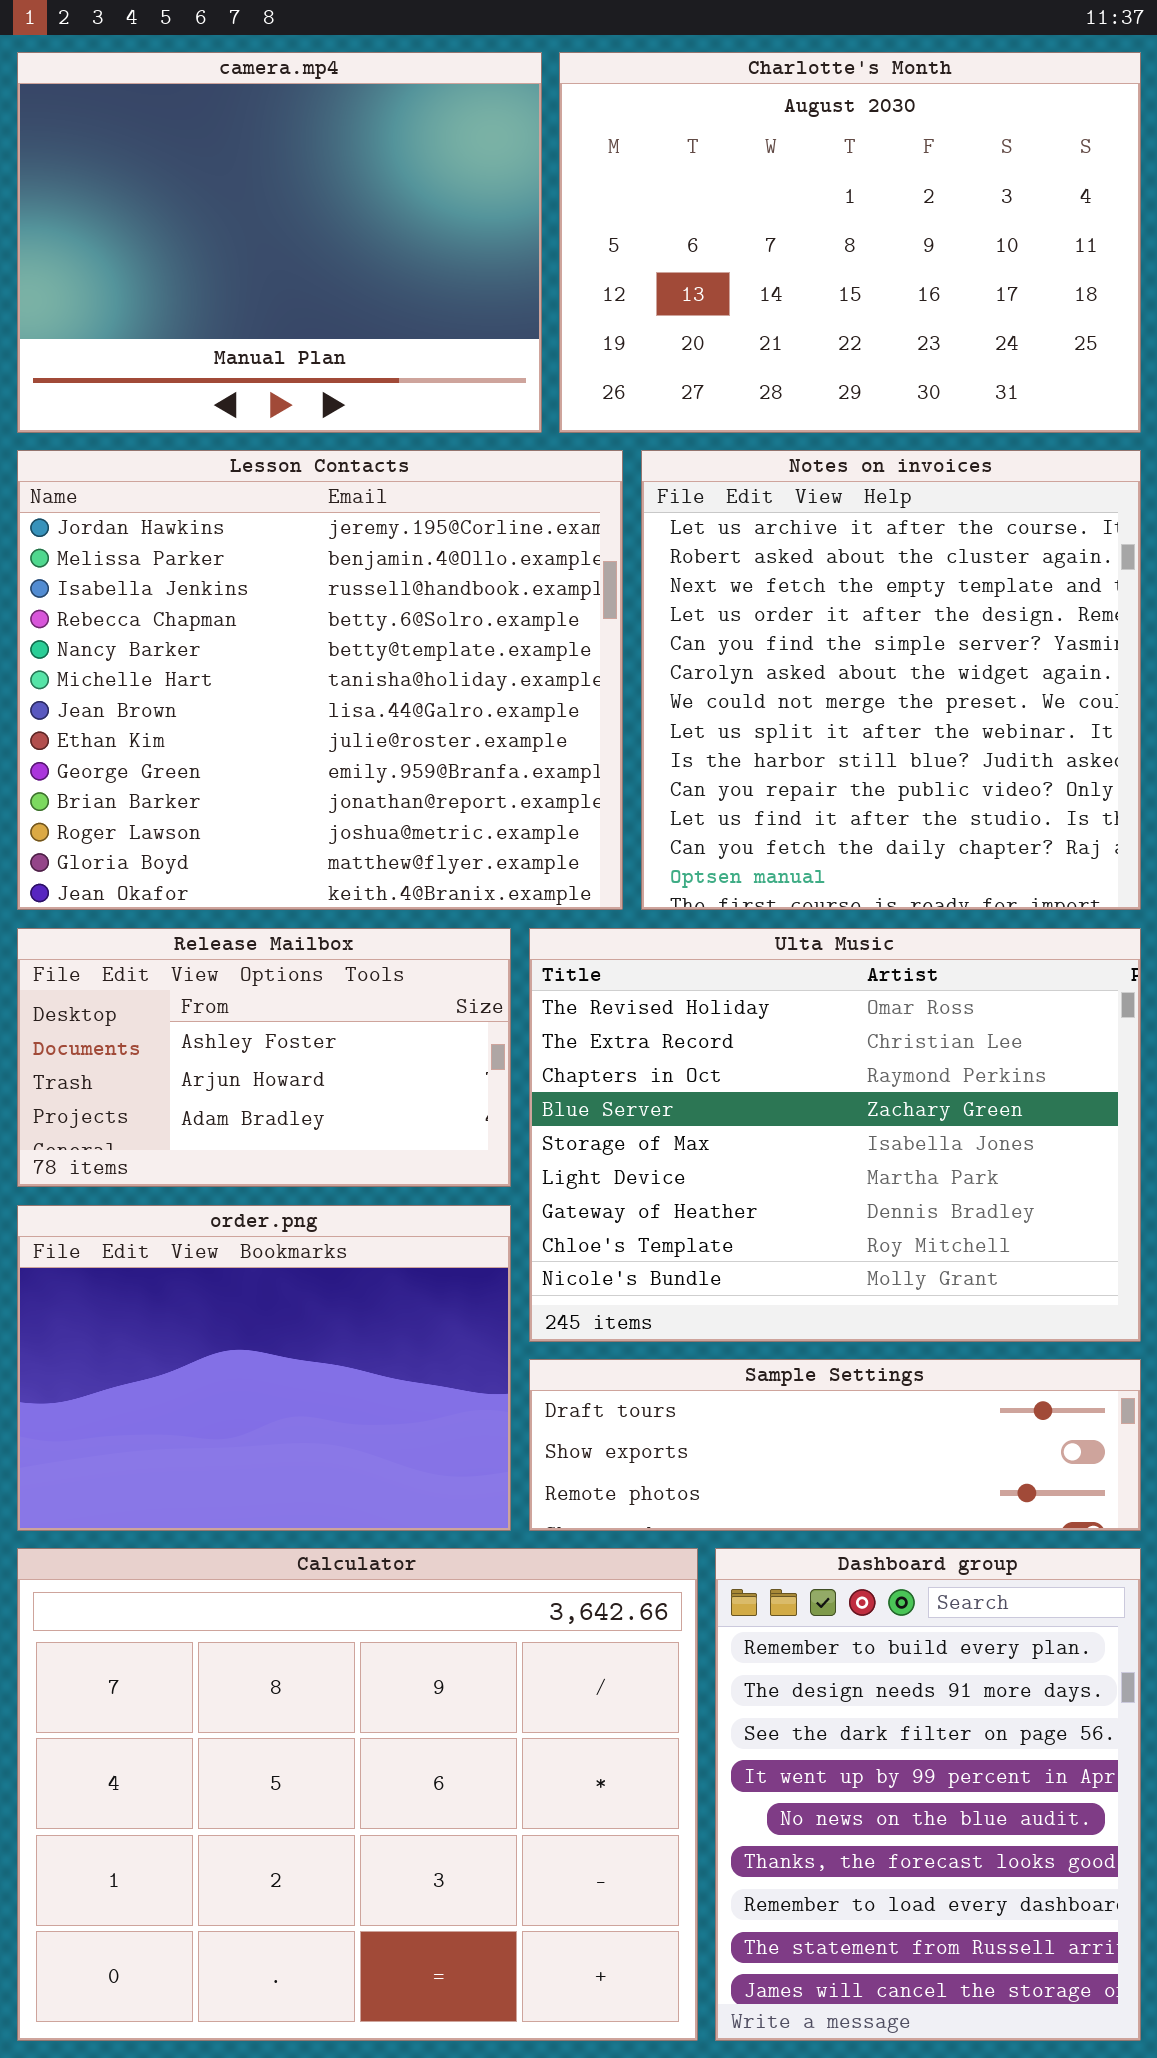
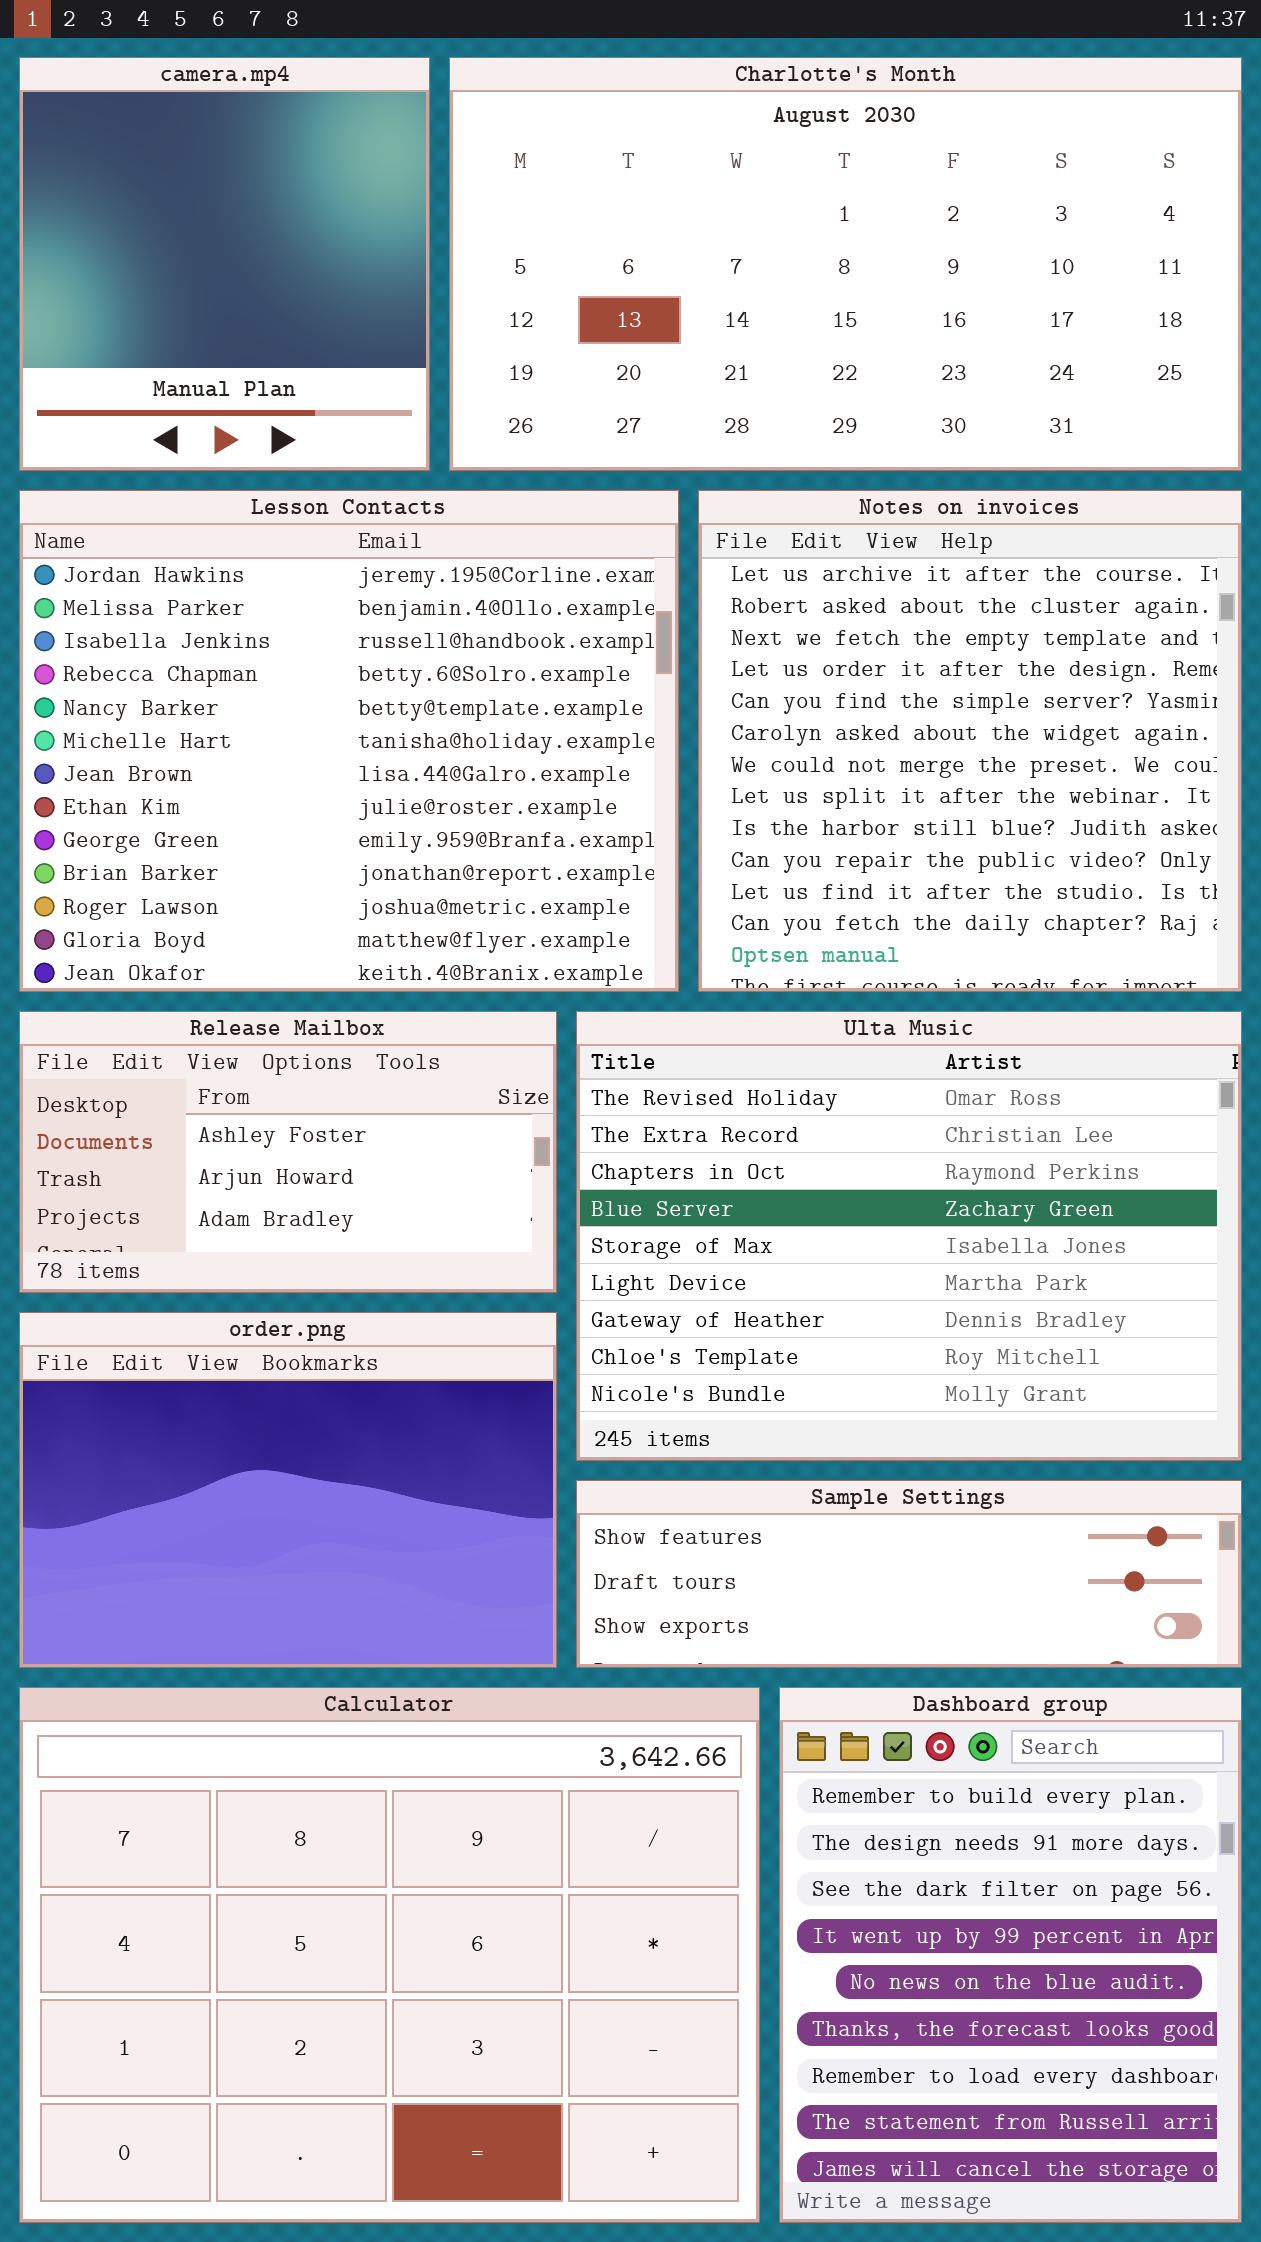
camera.mp4: [17,52,542,433] -> [19,57,430,471], resized
Charlotte's Month: [559,52,1141,433] -> [449,57,1242,471], resized
Sample Settings: [529,1359,1141,1531] -> [576,1480,1242,1668], scrolled up 1 row

